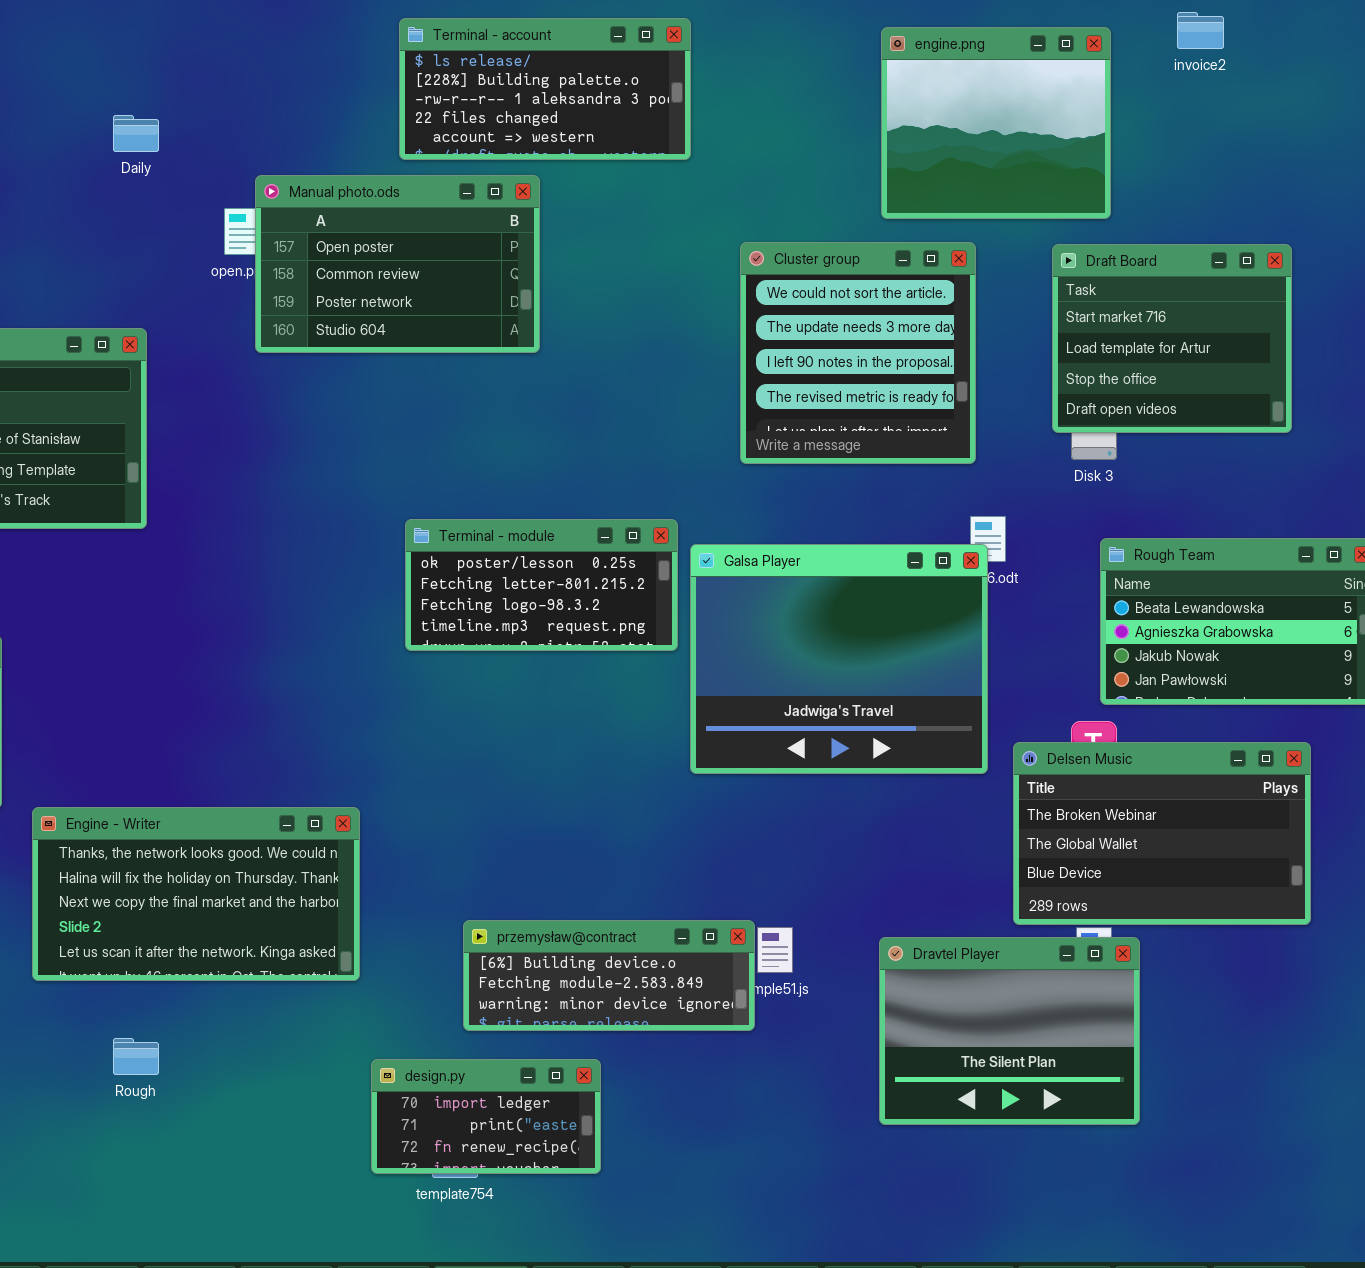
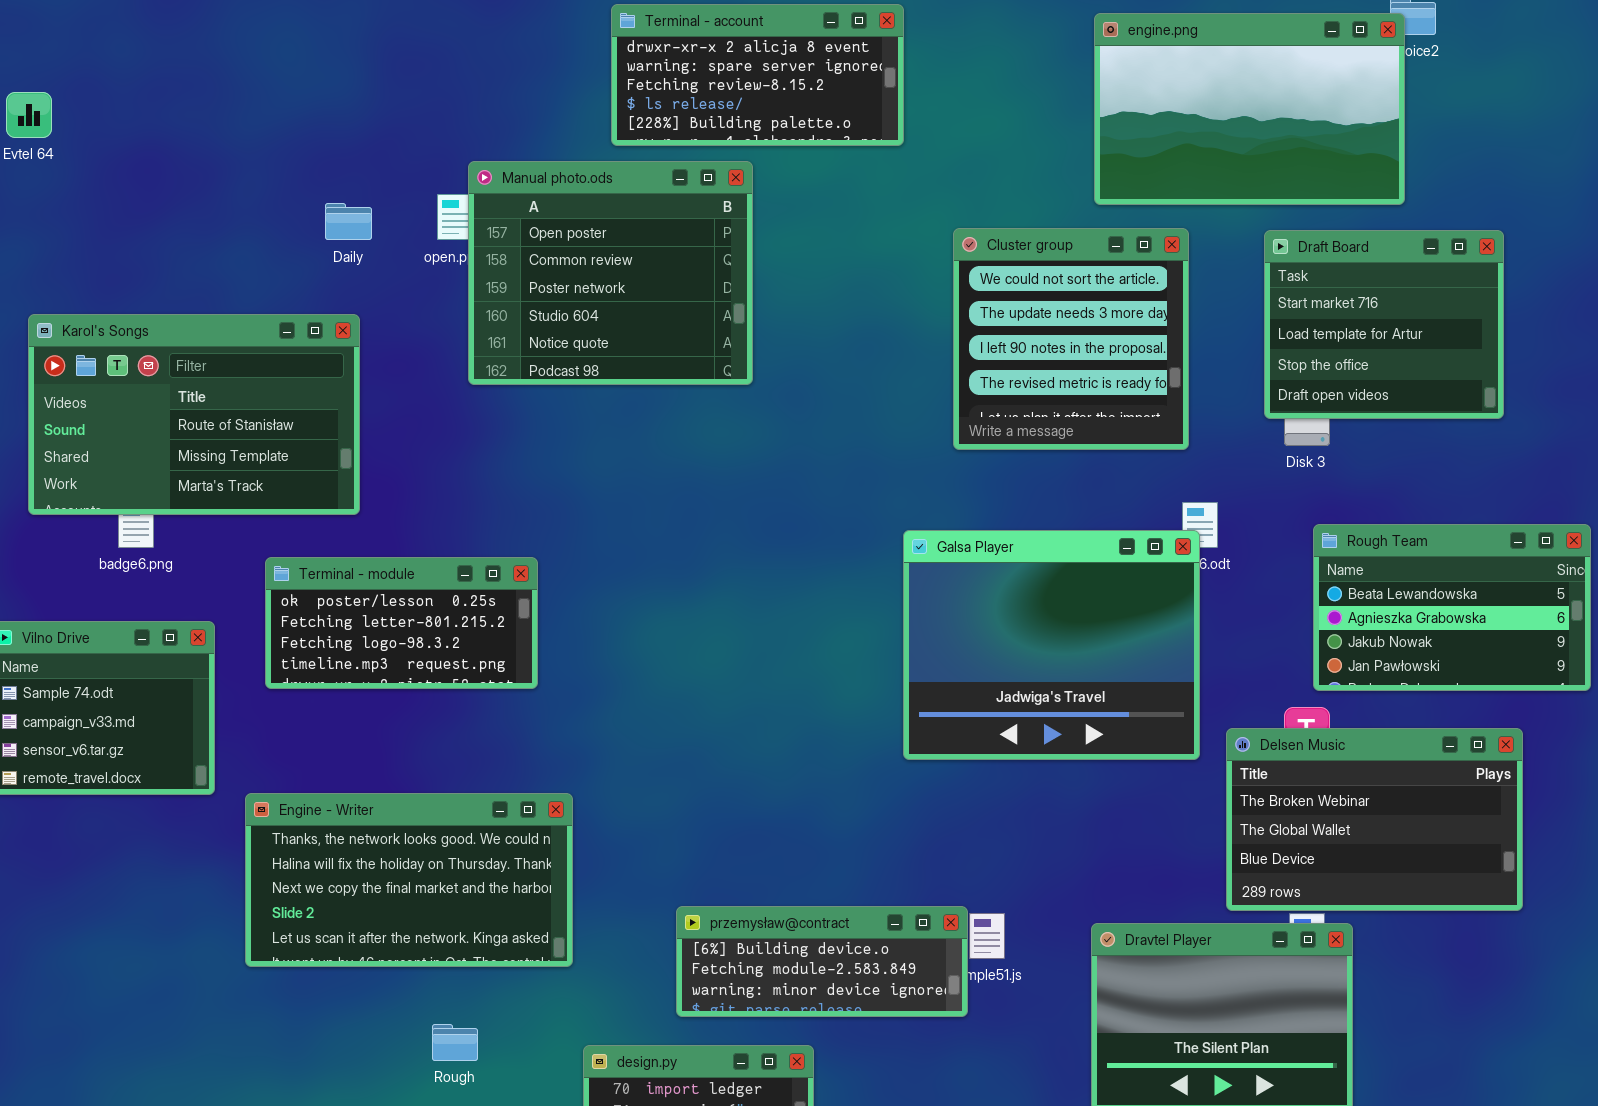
Terminal - account: [399,18,691,160] -> [611,4,904,146], scrolled up 3 rows
engine.png: [881,27,1111,219] -> [1094,13,1405,205], resized
Daily: [113,115,159,152] -> [325,203,372,240], moved
Manual photo.ods: [255,175,540,353] -> [468,161,753,385], resized
Terminal - module: [405,519,678,651] -> [265,557,538,689], moved
Rough: [113,1038,159,1075] -> [432,1024,478,1061], moved

